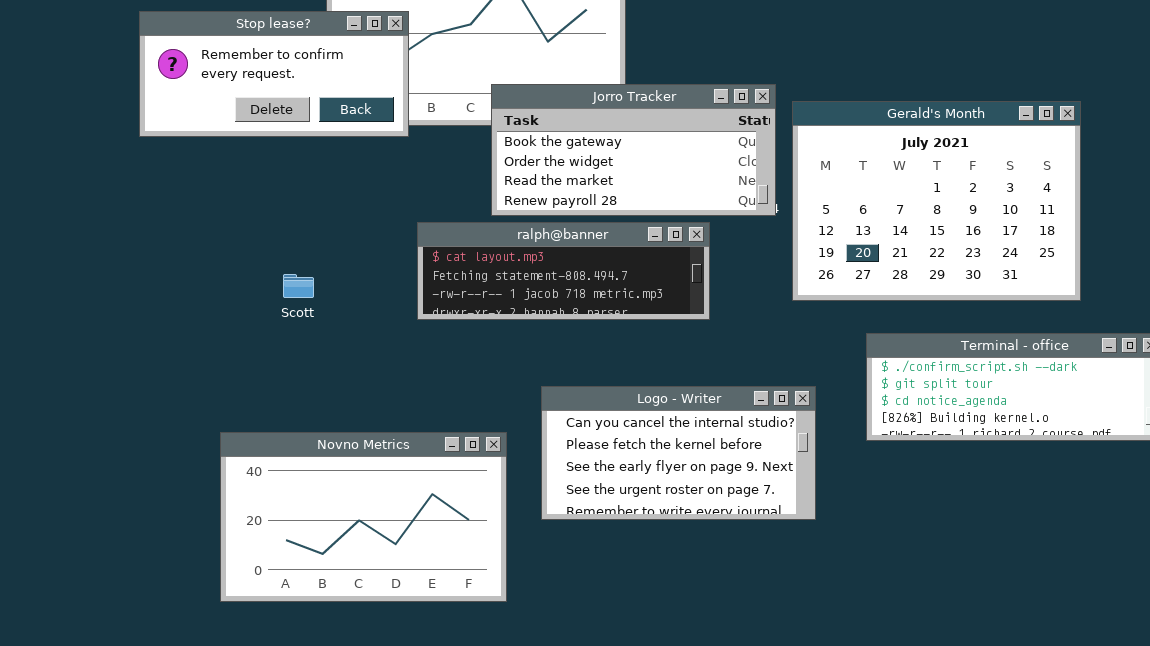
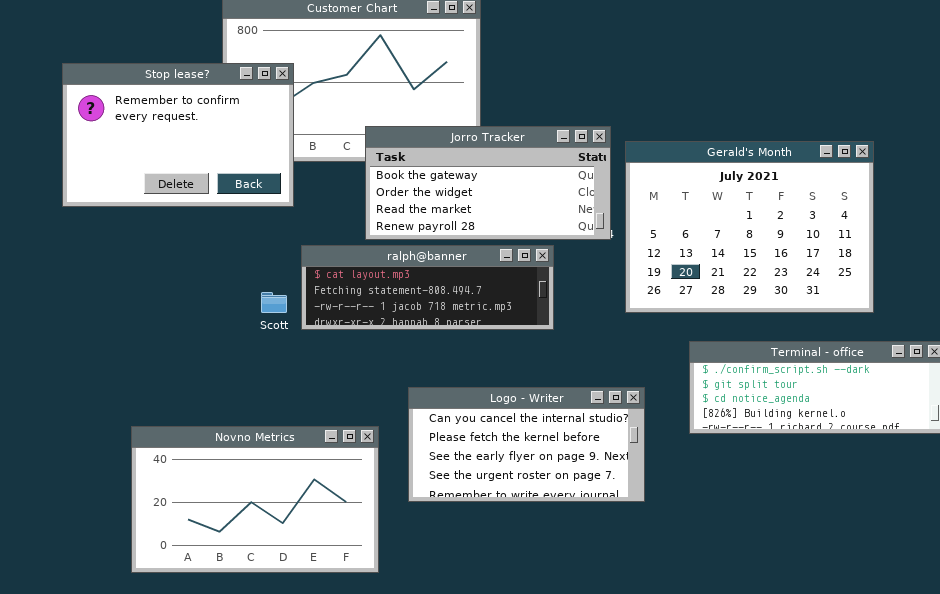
Stop lease?: [139,11,409,137] -> [62,63,294,207], resized
Scott: [283,274,314,298] -> [261,292,287,313], moved

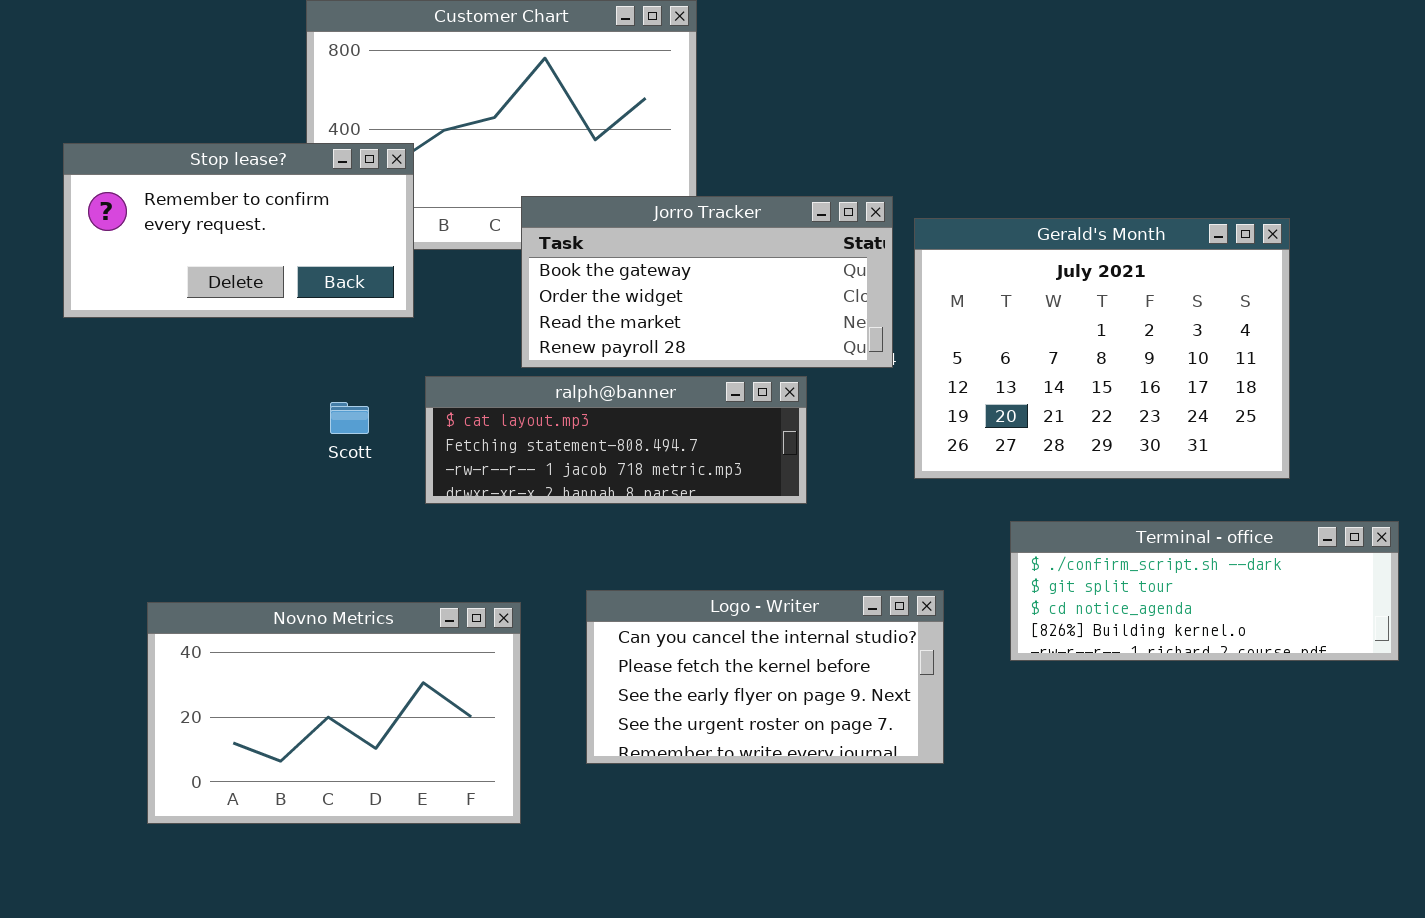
Stop lease?: [62,63,294,207] -> [63,143,414,318], resized
Scott: [261,292,287,313] -> [330,402,369,434], moved
Novno Metrics: [131,426,379,573] -> [147,602,521,824], moved

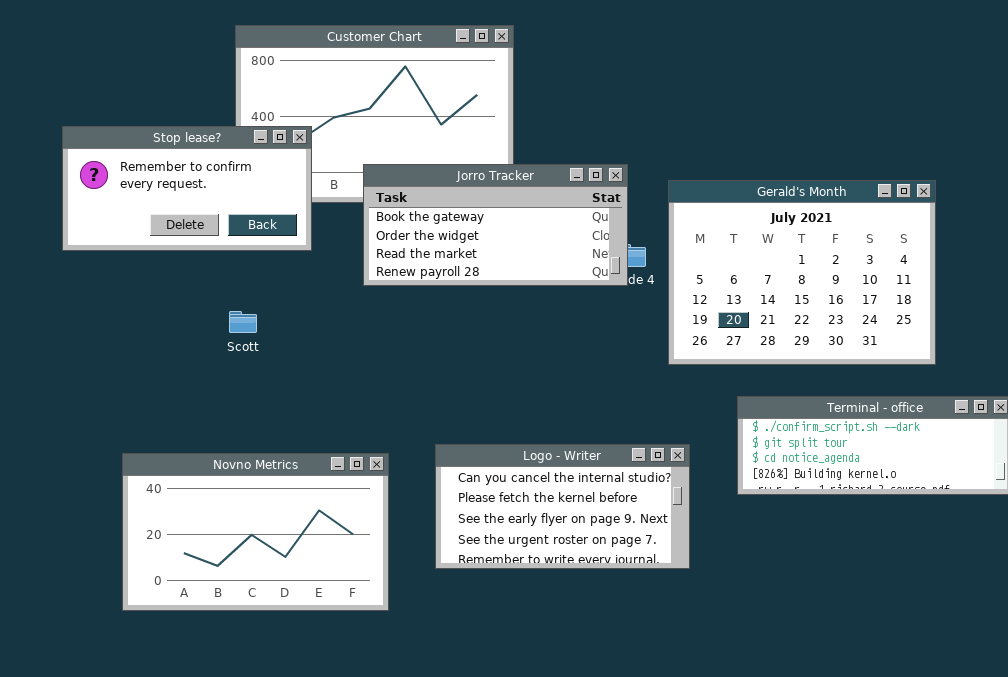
Jorro Tracker: [521,196,893,368] -> [363,164,628,286], moved
ralph@banner: [425,376,807,504] -> none, closed
Scott: [330,402,369,434] -> [229,311,257,333], moved

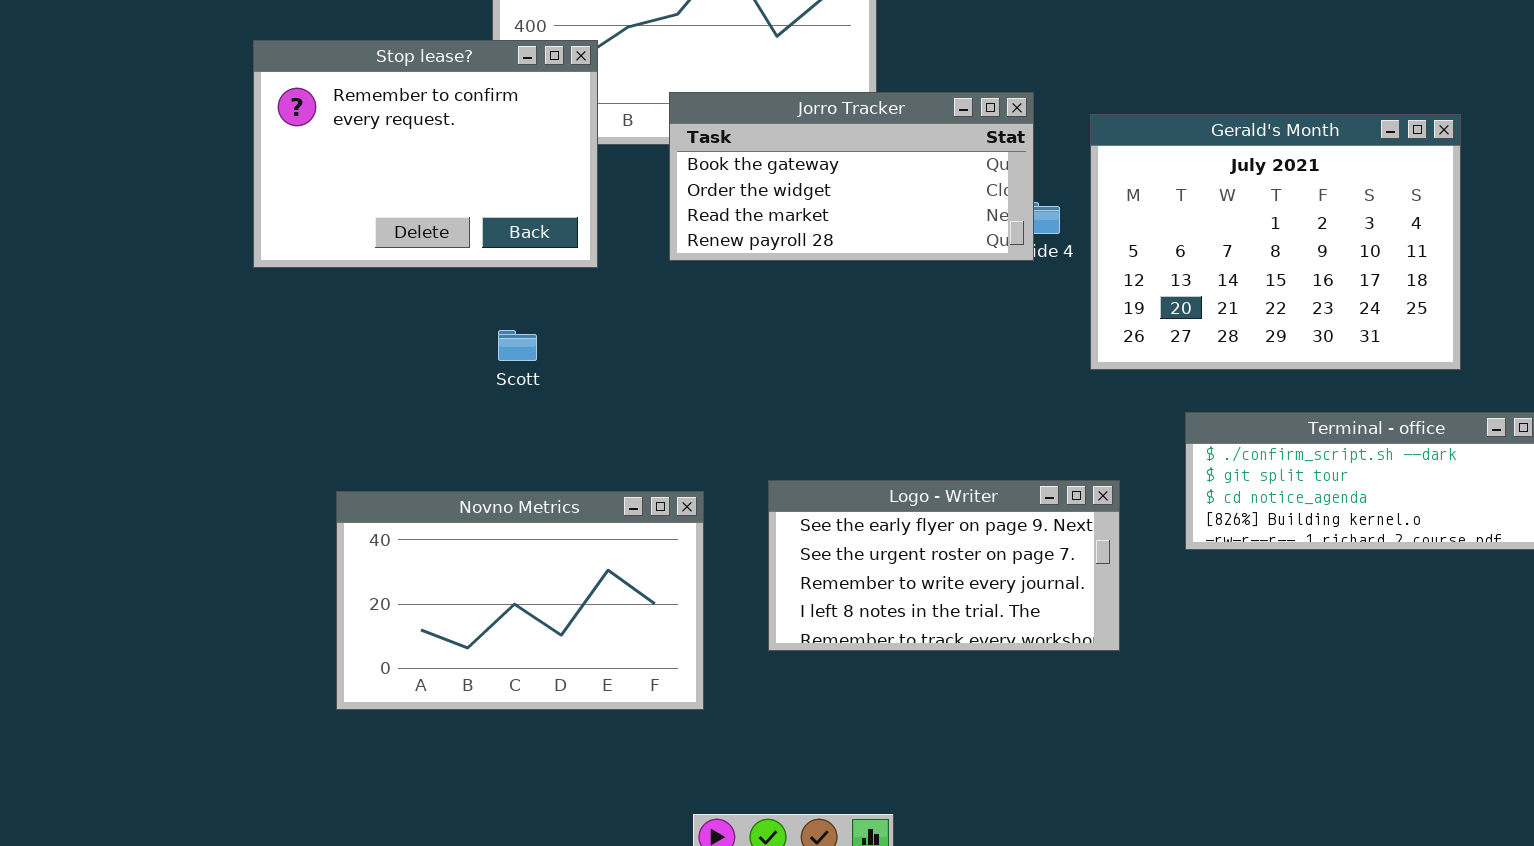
Stop lease?: [62,126,312,251] -> [253,40,598,268], resized
Scott: [229,311,257,333] -> [498,330,537,361], moved
Logo - Writer: [435,444,690,569] -> [768,480,1120,651], scrolled down 2 rows

